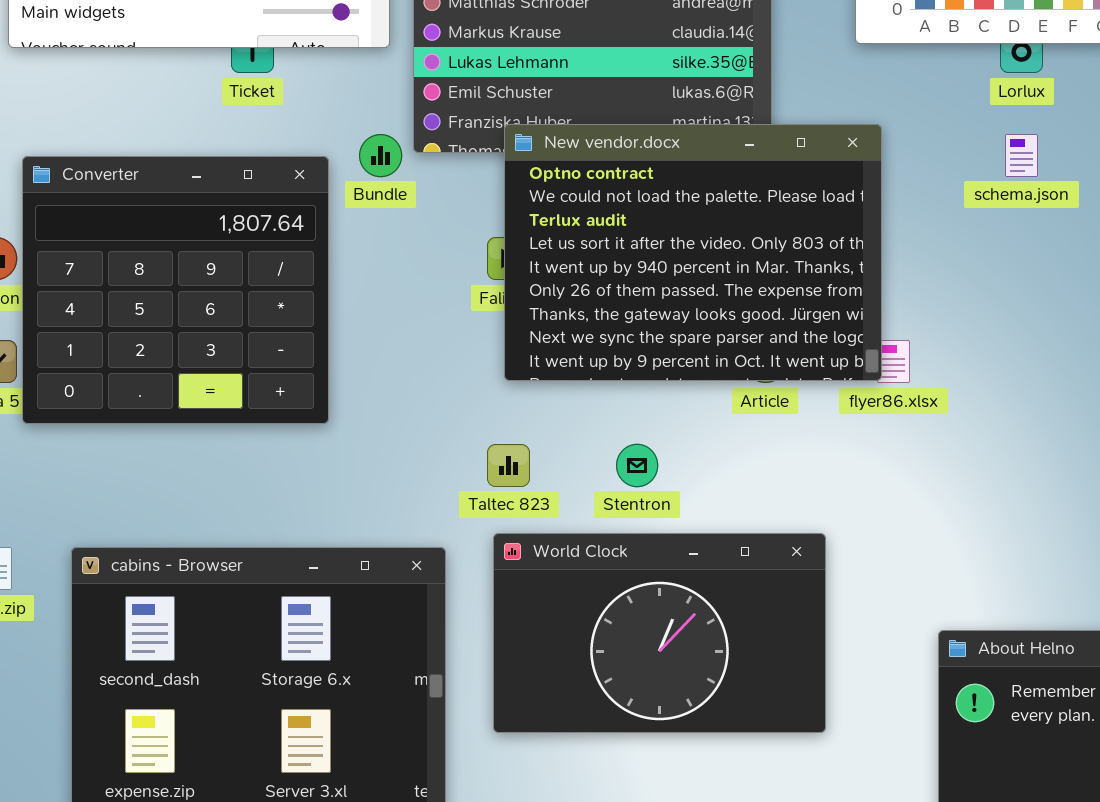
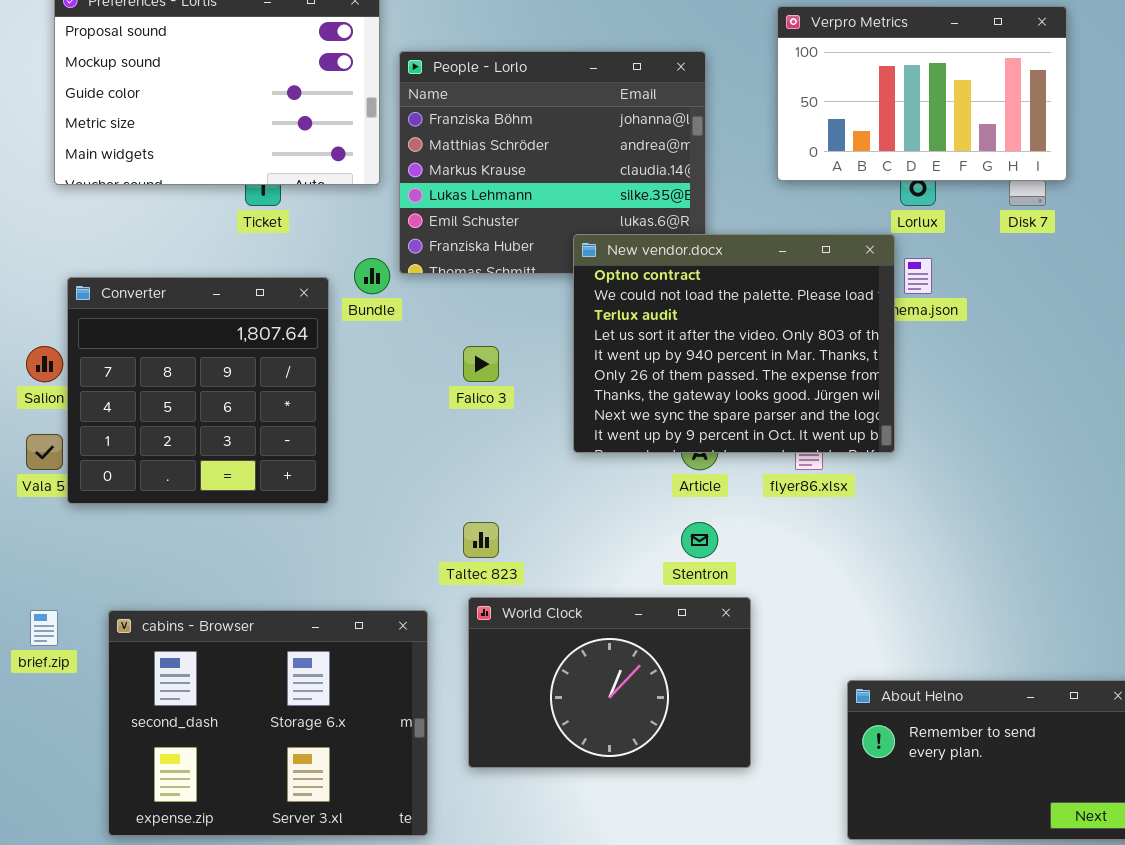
New vendor.docx: [504,124,882,381] -> [573,234,895,453], moved
Stentron: [616,444,658,487] -> [681,522,718,558], moved

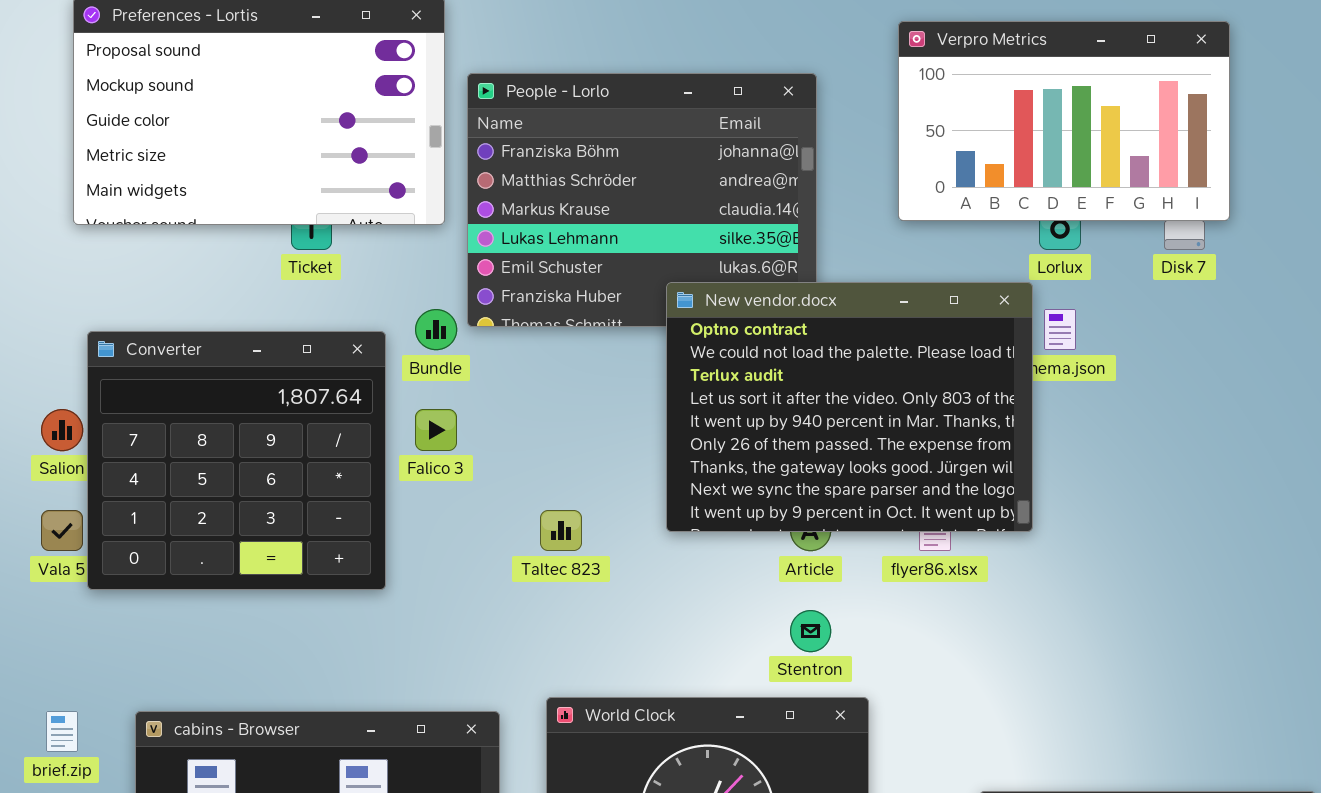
Falico 3: [463,346,499,382] -> [415,409,457,451], moved
Taltec 823: [463,522,499,558] -> [540,510,582,551], moved

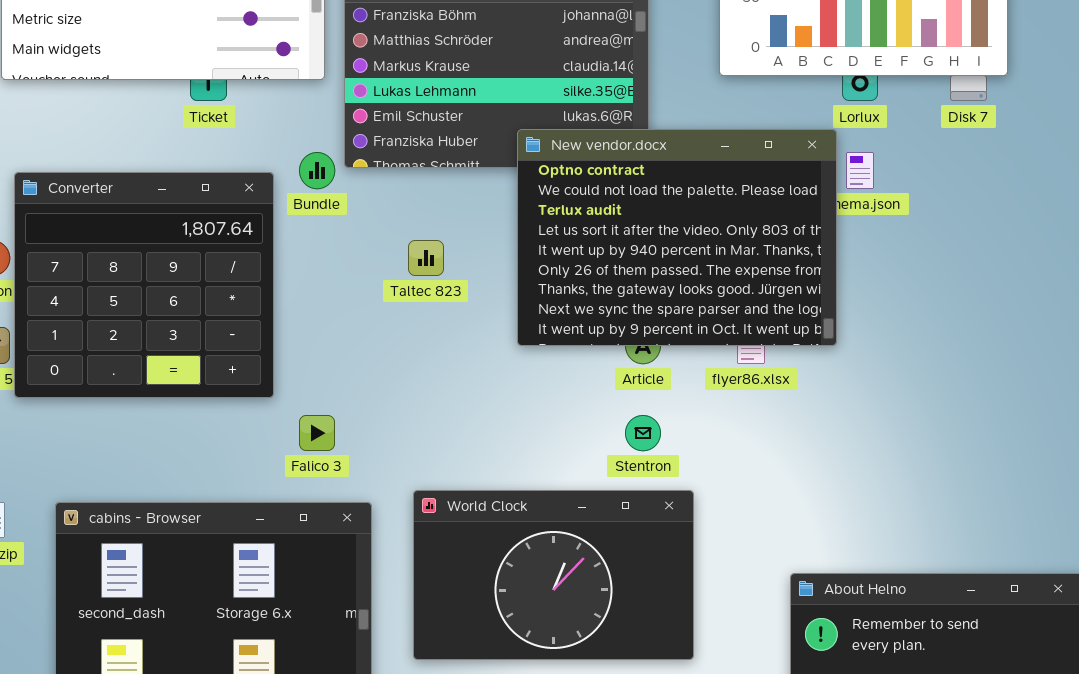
Falico 3: [415,409,457,451] -> [299,415,335,451], moved
Taltec 823: [540,510,582,551] -> [408,240,444,276], moved

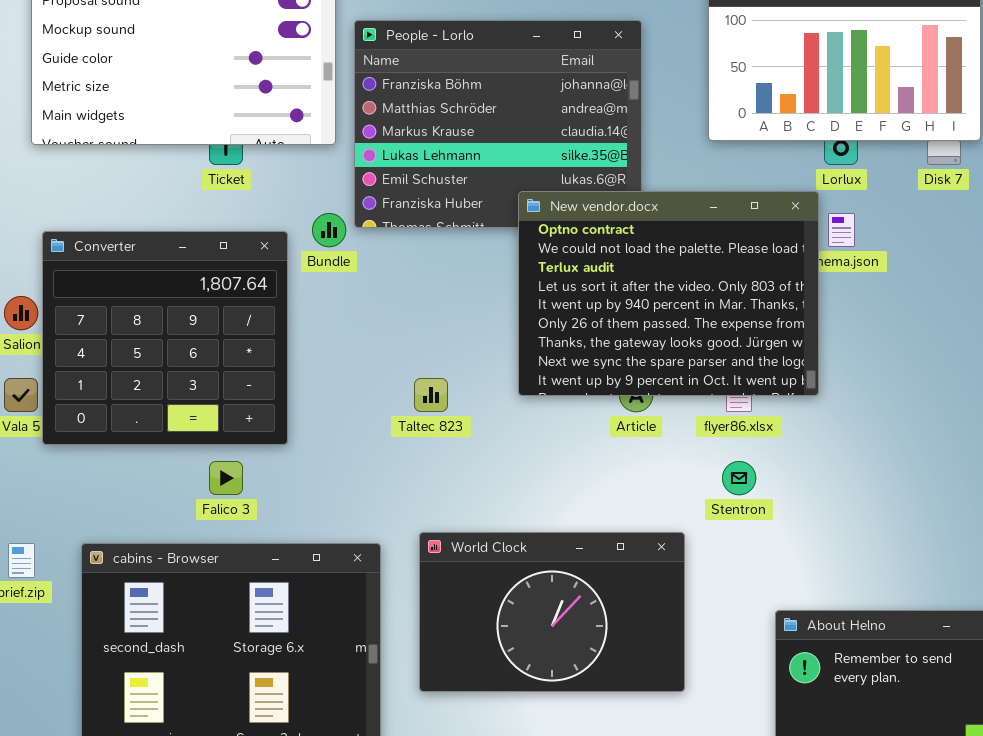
Taltec 823: [408,240,444,276] -> [414,378,448,412], moved
Falico 3: [299,415,335,451] -> [209,461,243,495], moved
Stentron: [625,415,661,451] -> [722,461,756,495], moved

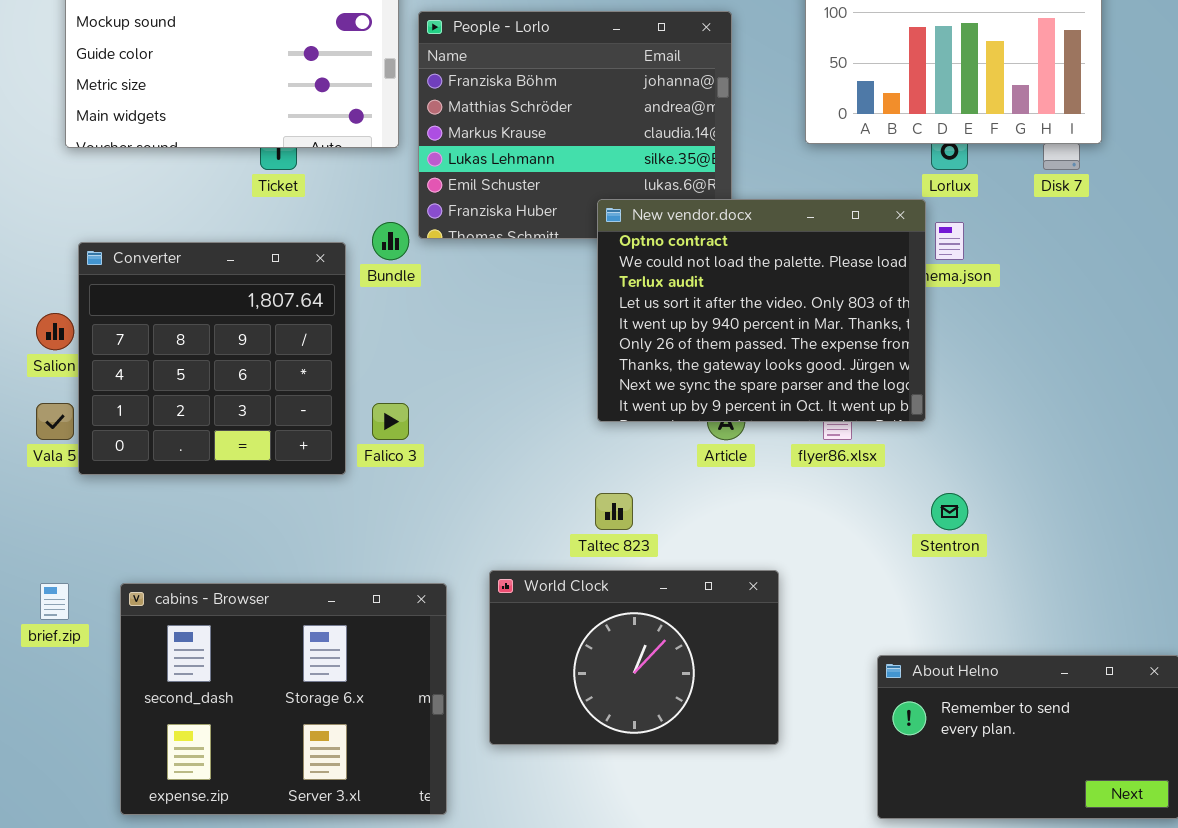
Taltec 823: [414,378,448,412] -> [595,493,633,530], moved
Falico 3: [209,461,243,495] -> [372,403,409,440], moved
Stentron: [722,461,756,495] -> [931,493,968,530], moved

